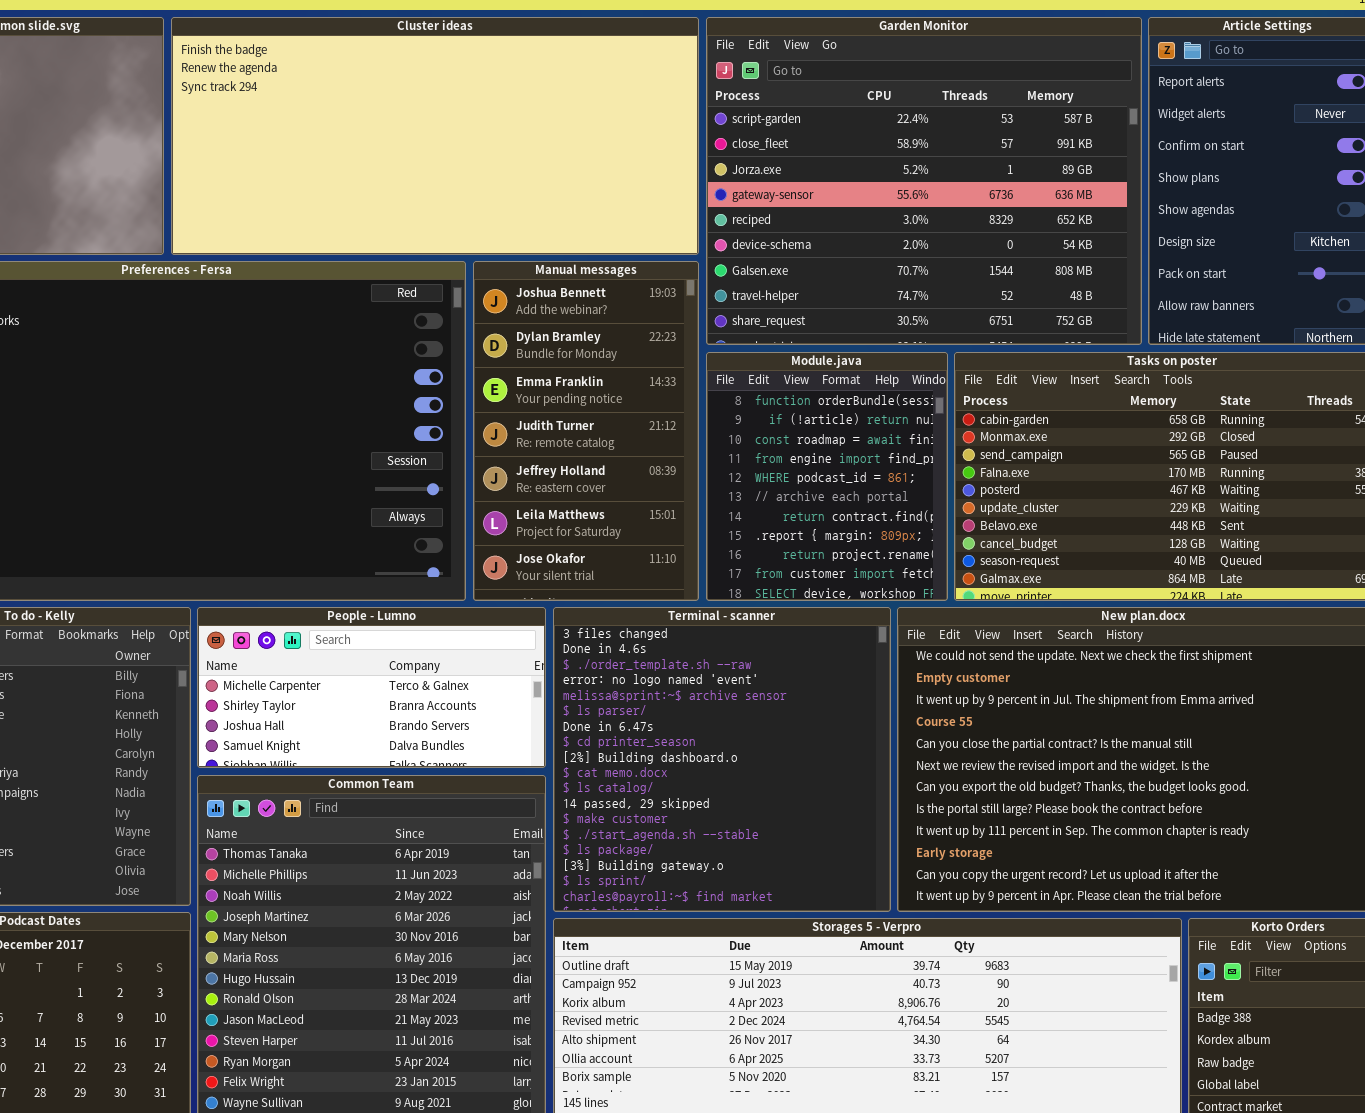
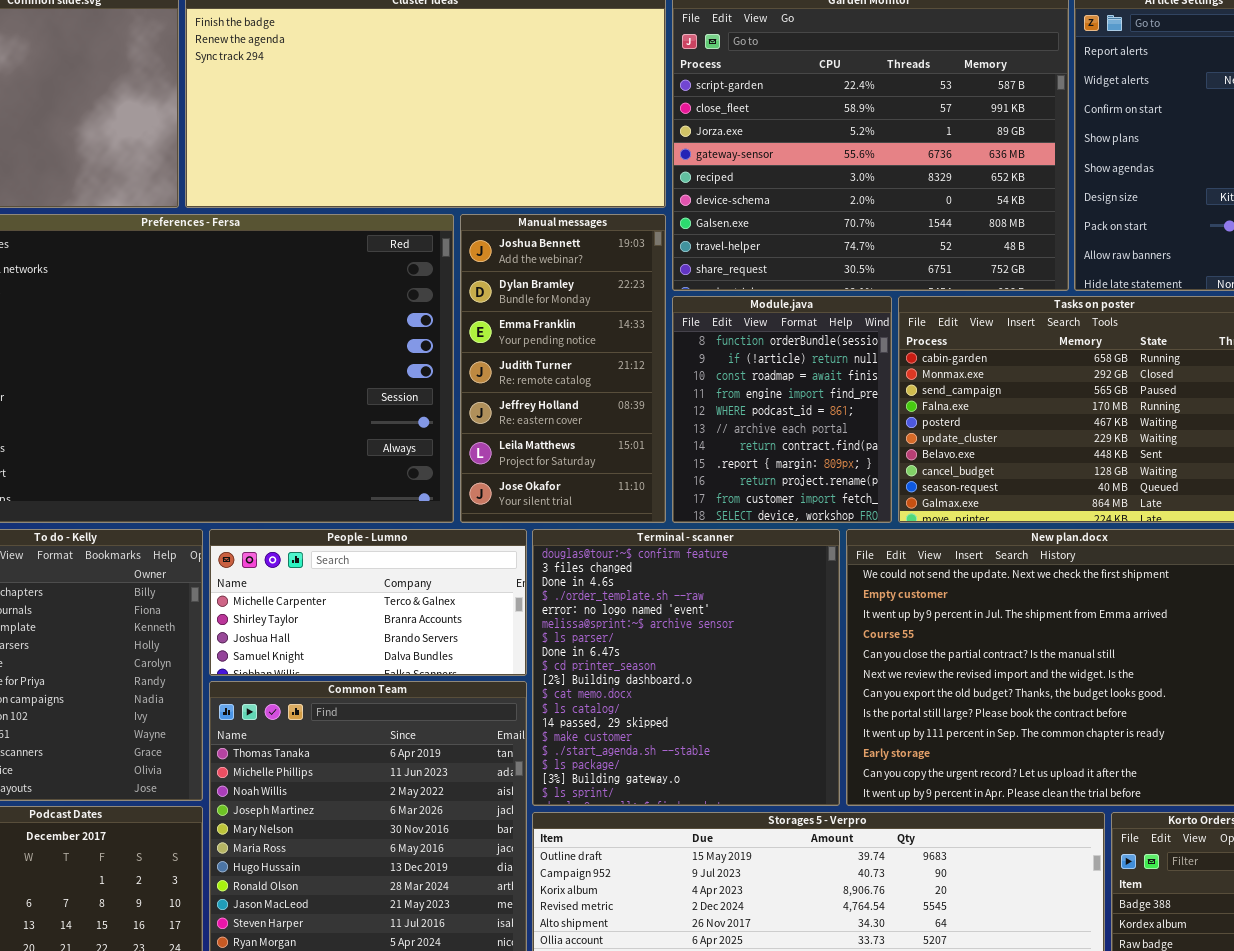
Terminal - scanner: [553,607,891,912] -> [532,529,840,806], scrolled up 1 row

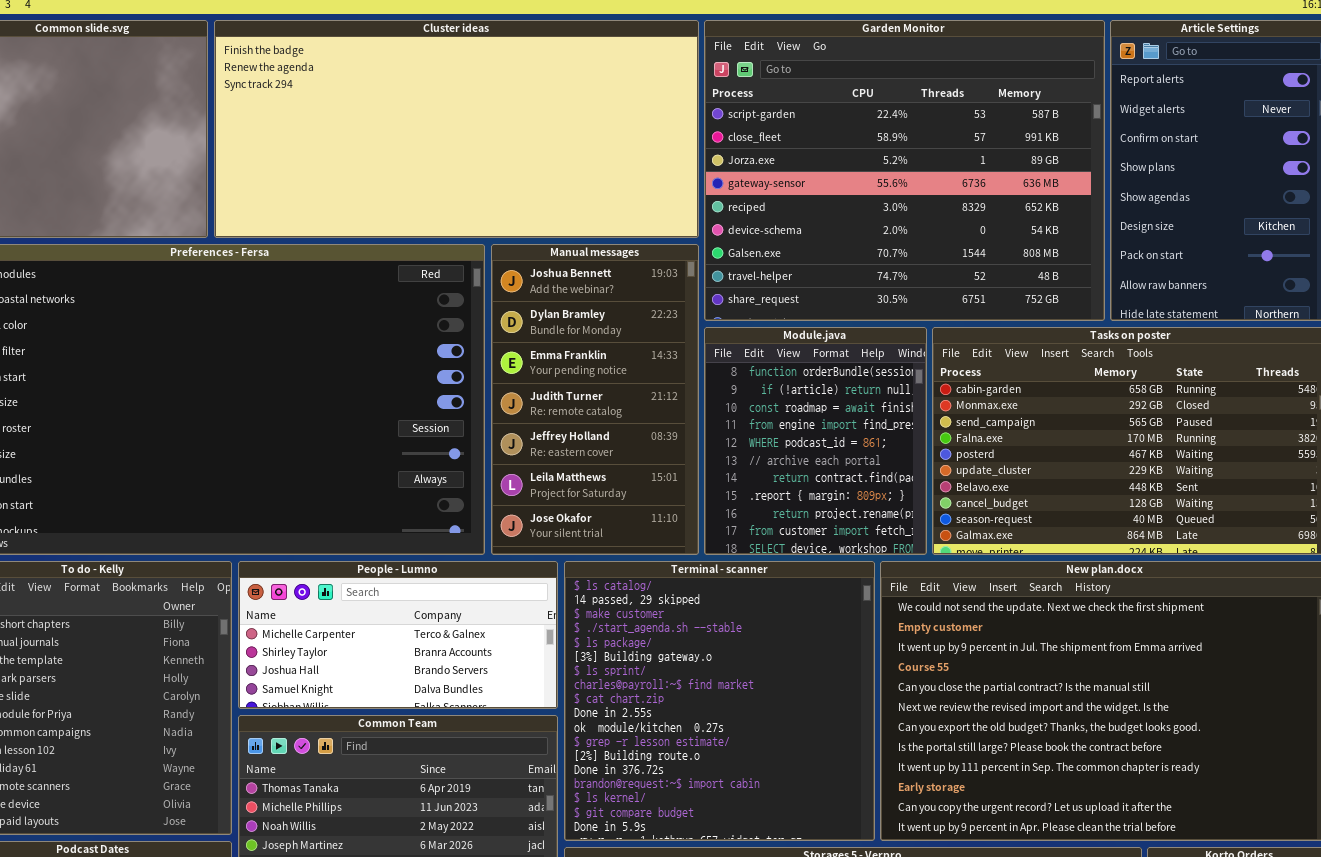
Terminal - scanner: [532,529,840,806] -> [564,561,875,841], scrolled down 11 rows

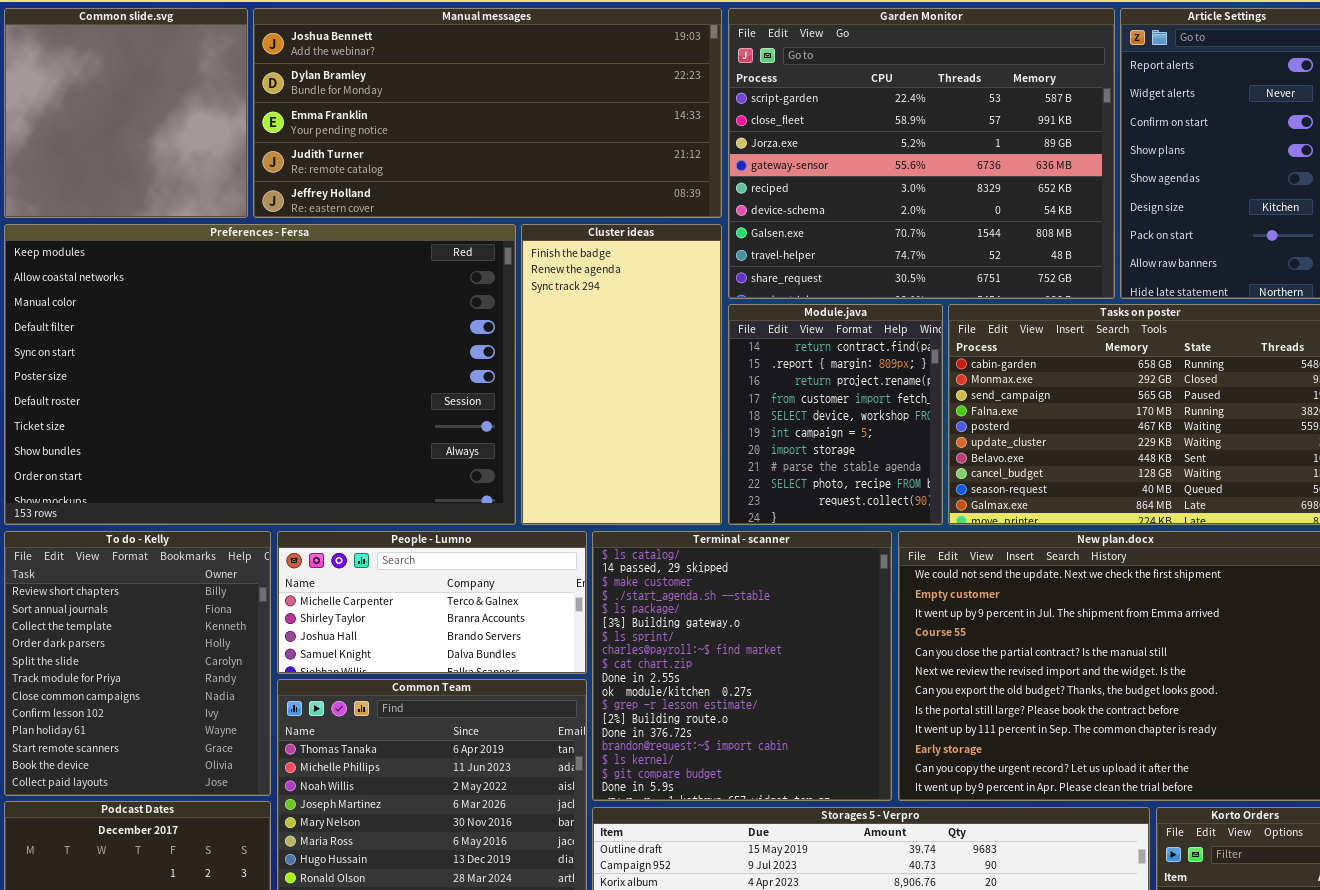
Cluster ideas: [214,20,699,238] -> [521,224,722,525], moved, resized
Manual messages: [491,244,699,555] -> [253,8,722,218], moved, resized
Module.java: [704,327,927,555] -> [728,304,943,525], scrolled down 6 rows

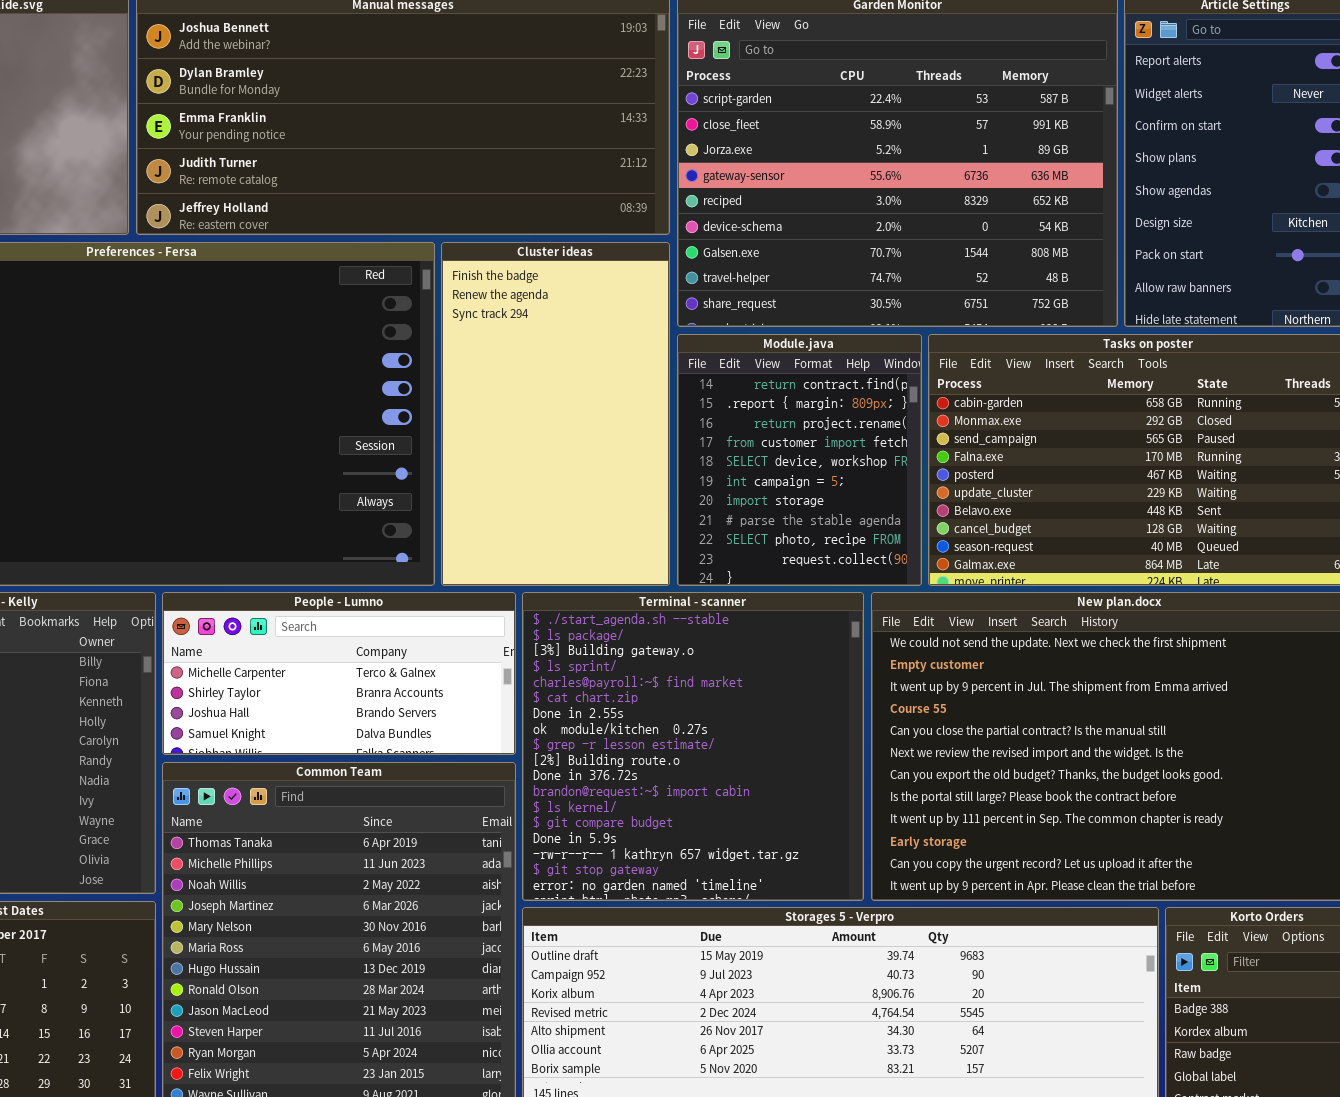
Terminal - scanner: [592,531,892,801] -> [522,592,864,901], scrolled down 3 rows

